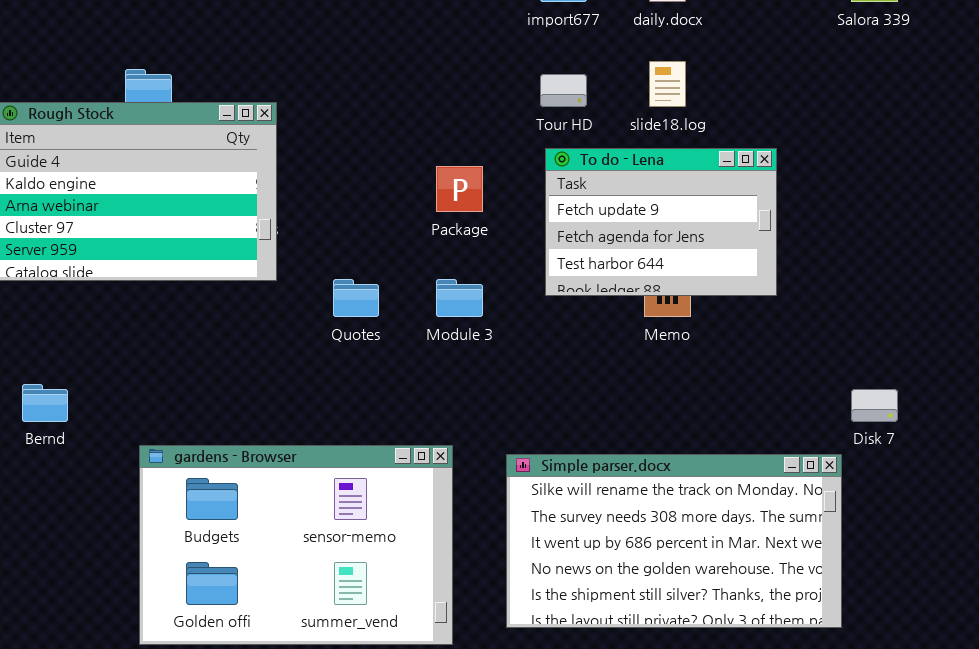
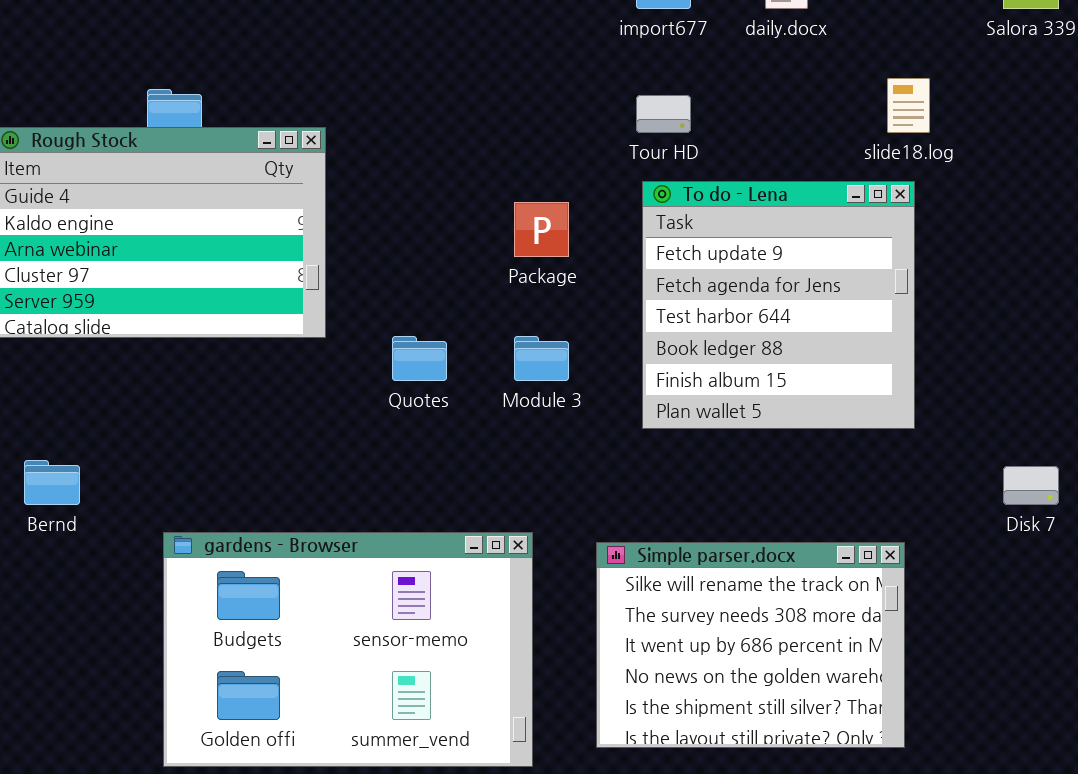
slide18.log: [649,61,686,107] -> [887,78,930,133], moved
To do - Lena: [545,148,777,296] -> [642,181,915,429], resized
Simple parser.docx: [506,454,842,628] -> [596,542,905,748], resized

